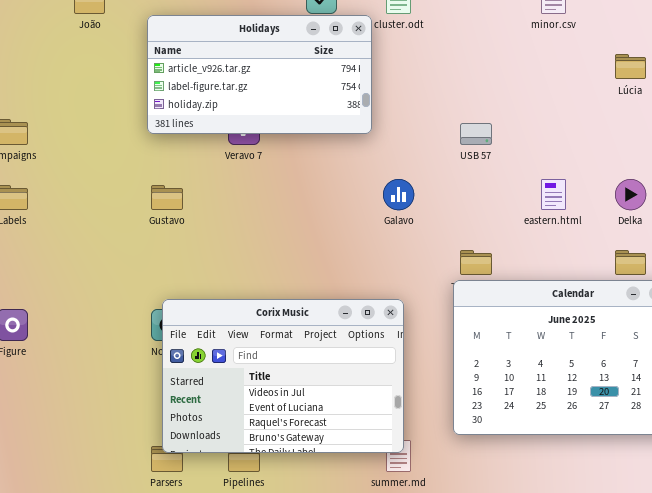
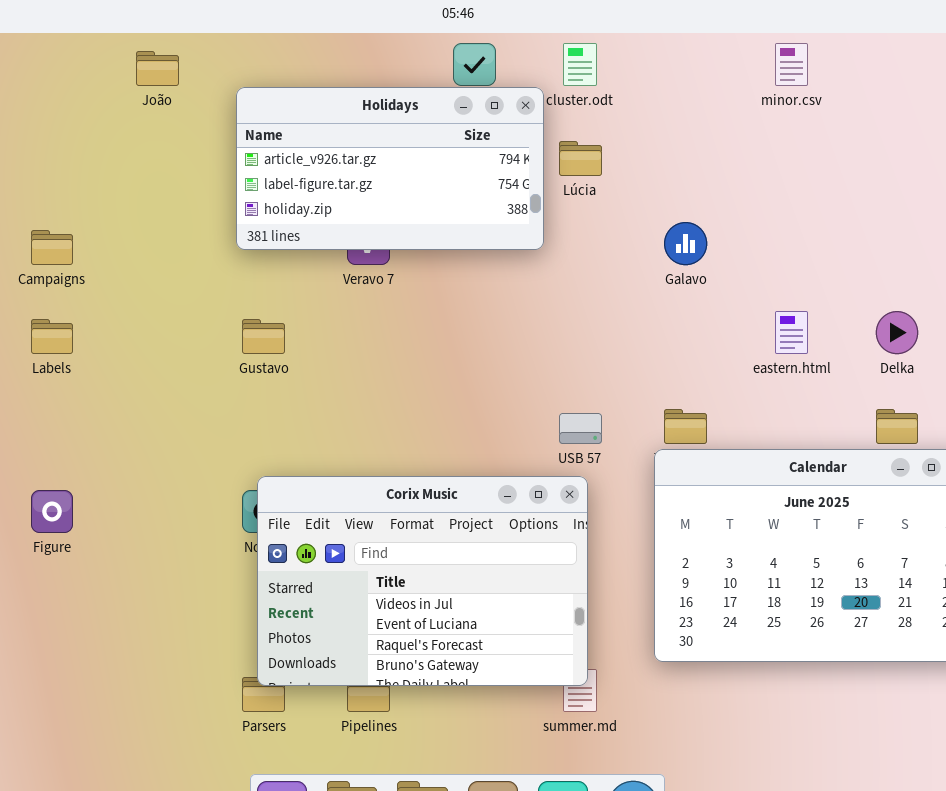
Lúcia: [615,54,646,79] -> [559,141,602,176], moved
USB 57: [460,123,492,145] -> [559,413,602,444], moved
Galavo: [383,179,414,210] -> [664,222,707,265], moved

